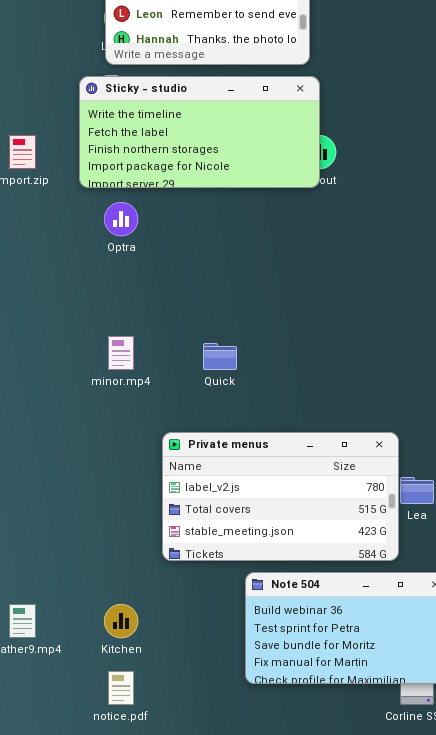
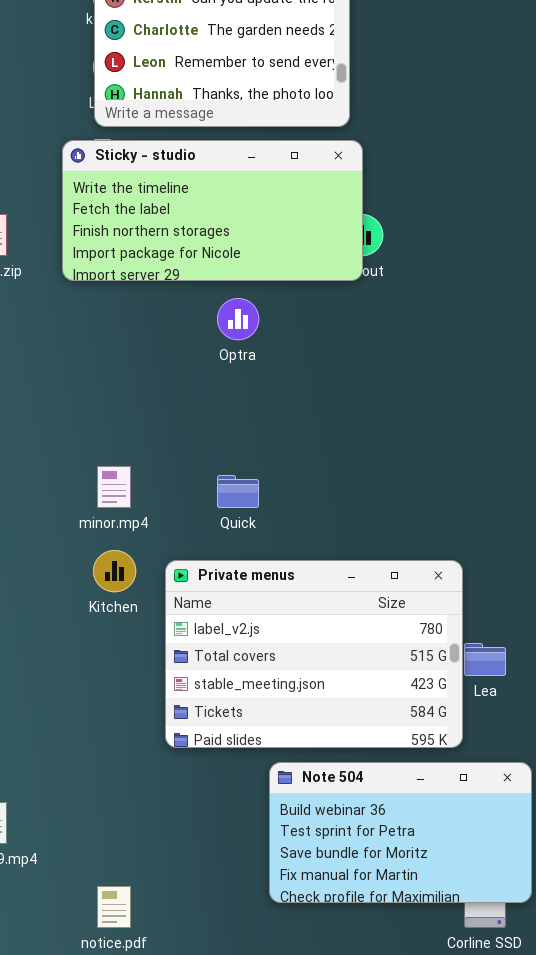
Optra: [104,202,138,236] -> [217,298,259,340], moved
Private menus: [162,432,399,561] -> [165,560,463,748], resized
Kitchen: [104,604,138,638] -> [93,550,136,592], moved

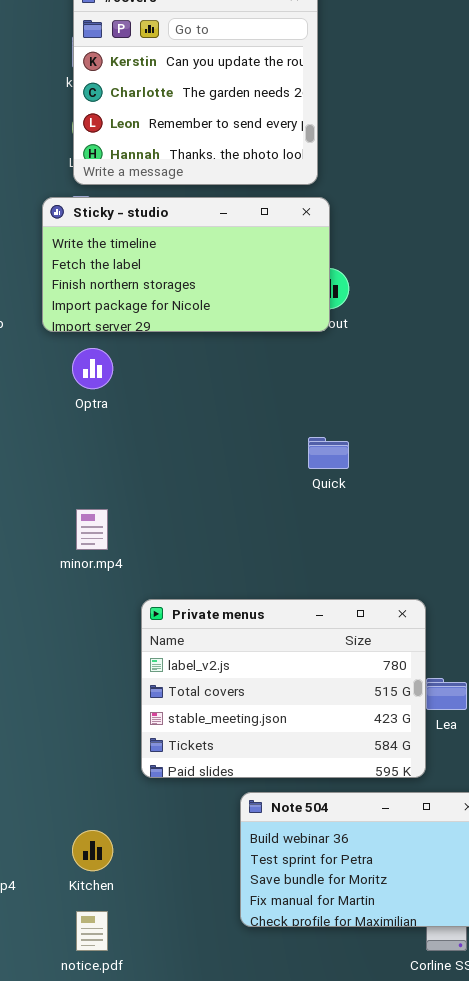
Optra: [217,298,259,340] -> [72,348,113,389], moved
Quick: [217,475,259,508] -> [308,437,349,469], moved
Kitchen: [93,550,136,592] -> [72,830,113,871], moved

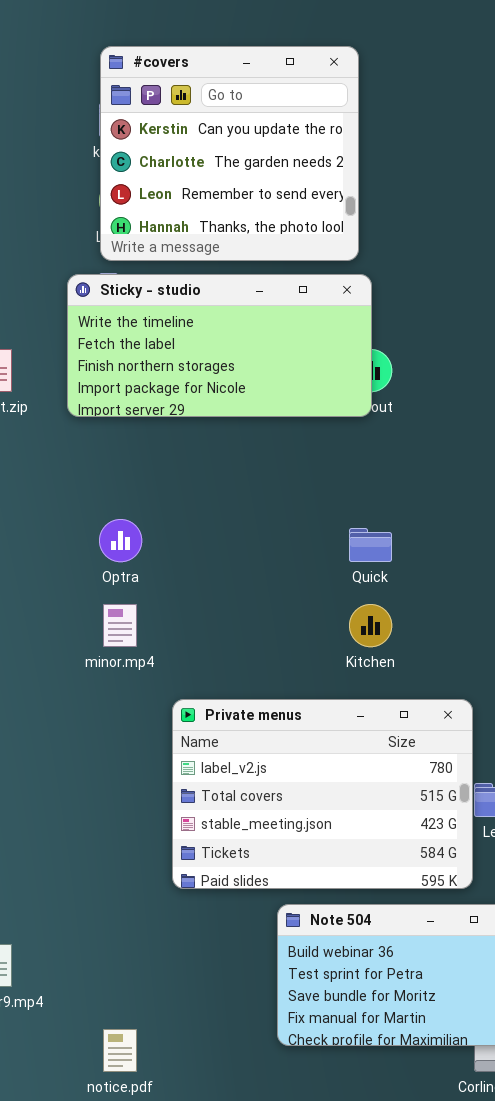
Optra: [72,348,113,389] -> [99,519,142,562], moved
Kitchen: [72,830,113,871] -> [349,604,392,647], moved

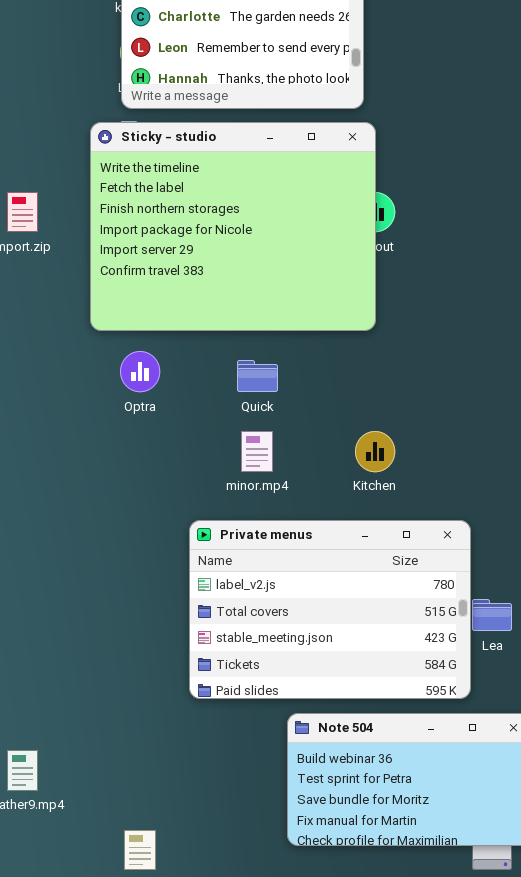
Sticky - studio: [67,274,372,417] -> [90,122,376,331], resized
Quick: [349,528,392,562] -> [237,360,278,392], moved
minor.mp4: [103,604,137,647] -> [241,431,273,472], moved

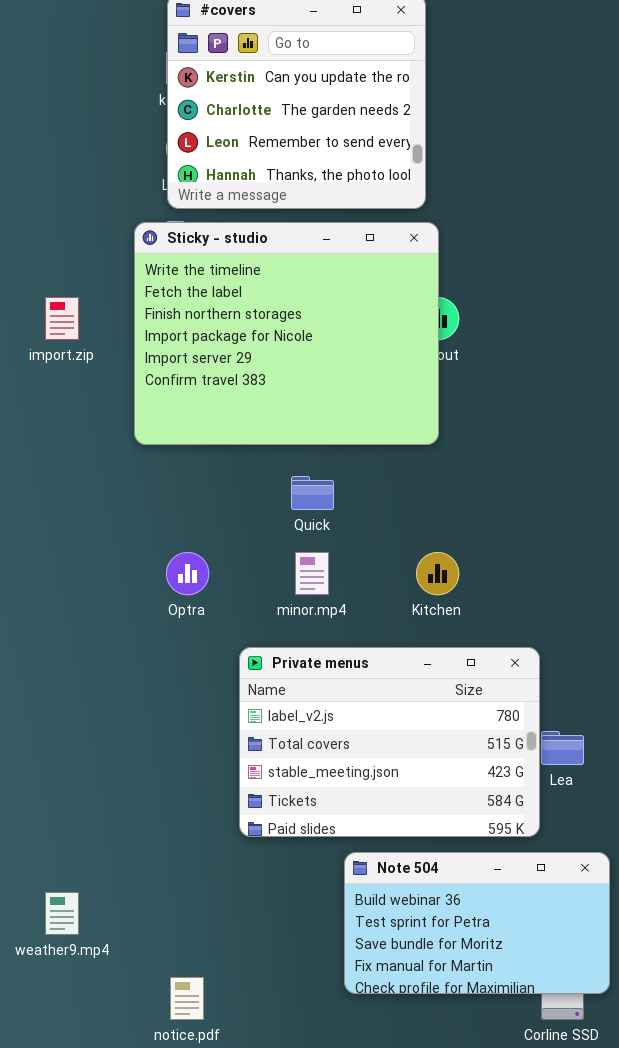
Optra: [120,351,160,392] -> [166,552,209,595], moved

